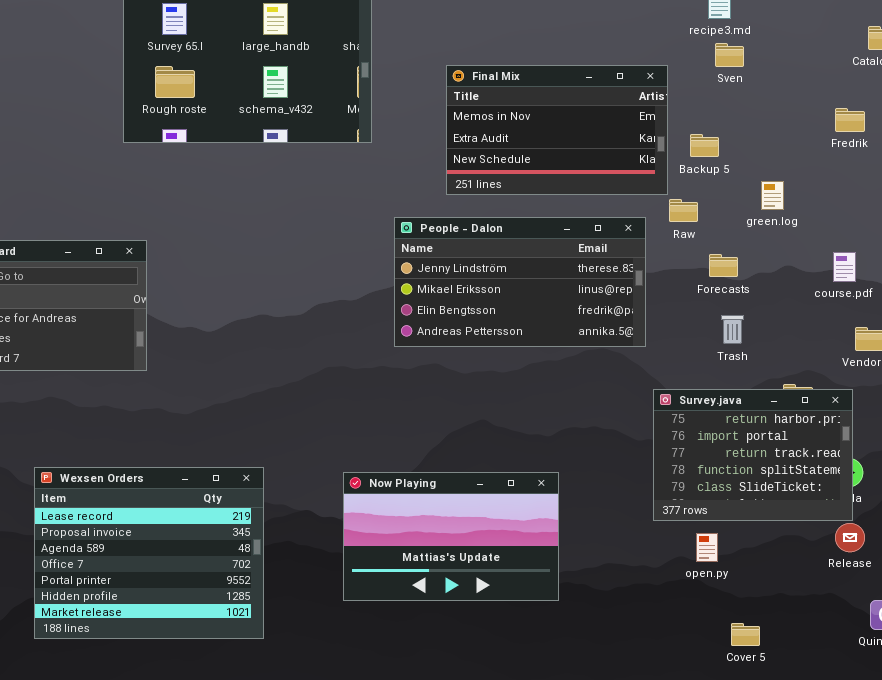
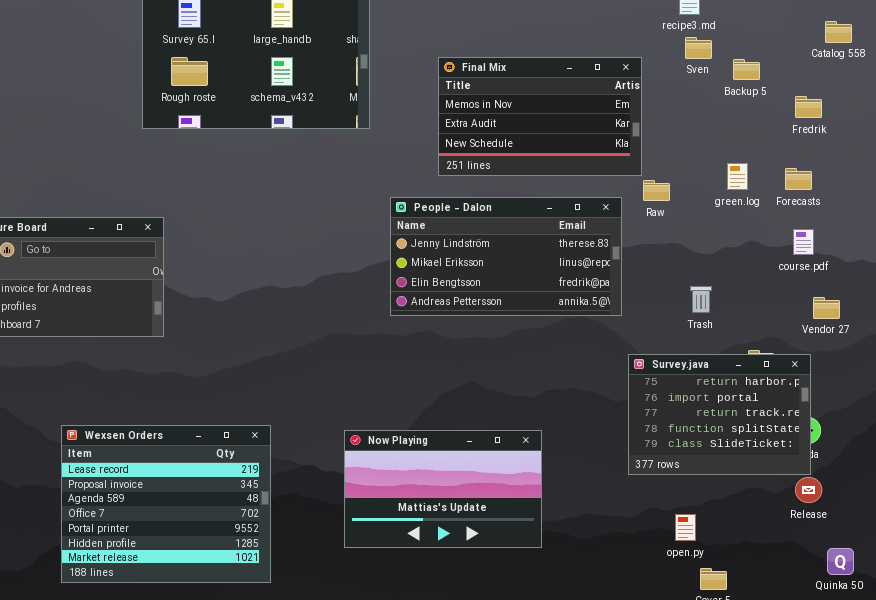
Backup 5: [690,134,719,157] -> [733,59,760,80], moved
Forecasts: [709,254,738,277] -> [785,168,812,190], moved
open.py: [696,533,718,562] -> [675,514,696,541], moved

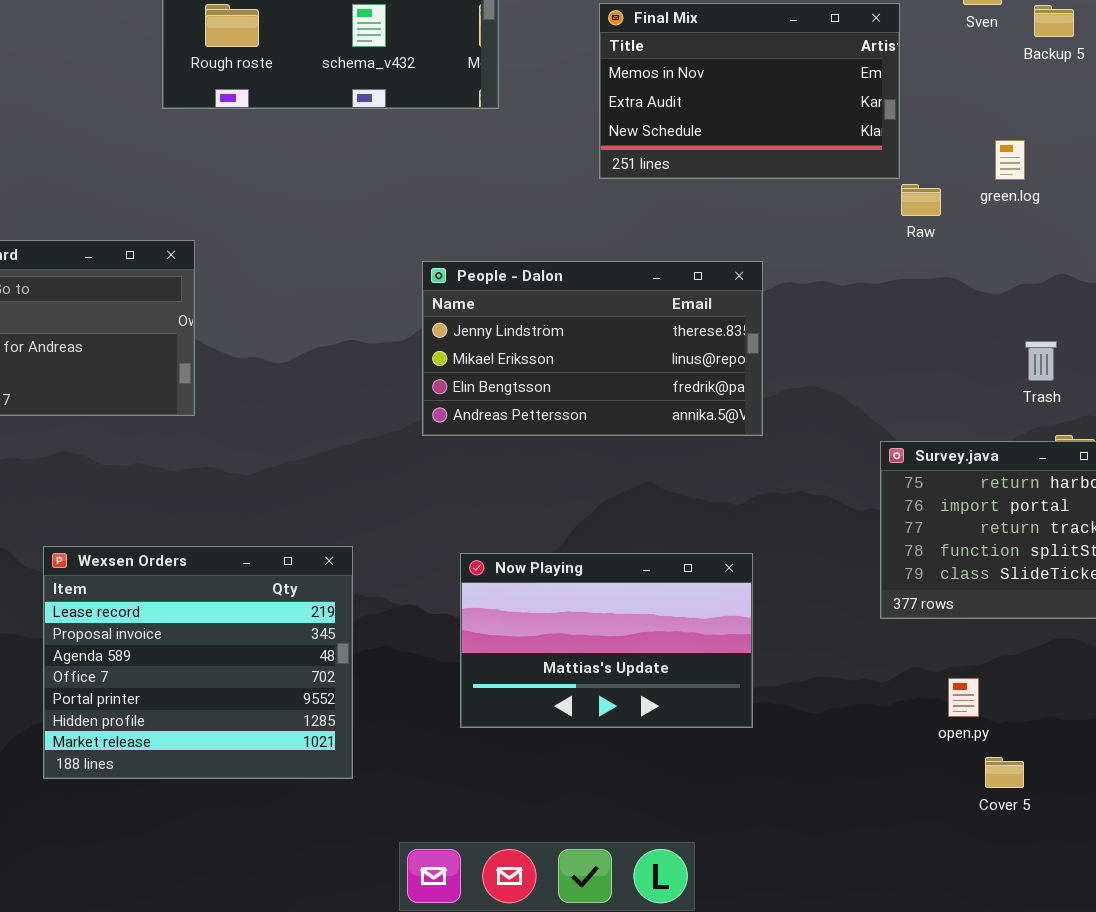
green.log: [727,163,748,190] -> [995,140,1025,180], moved
People - Dalon: [390,197,622,316] -> [422,261,763,436], moved
Trash: [690,286,712,313] -> [1025,341,1057,381], moved

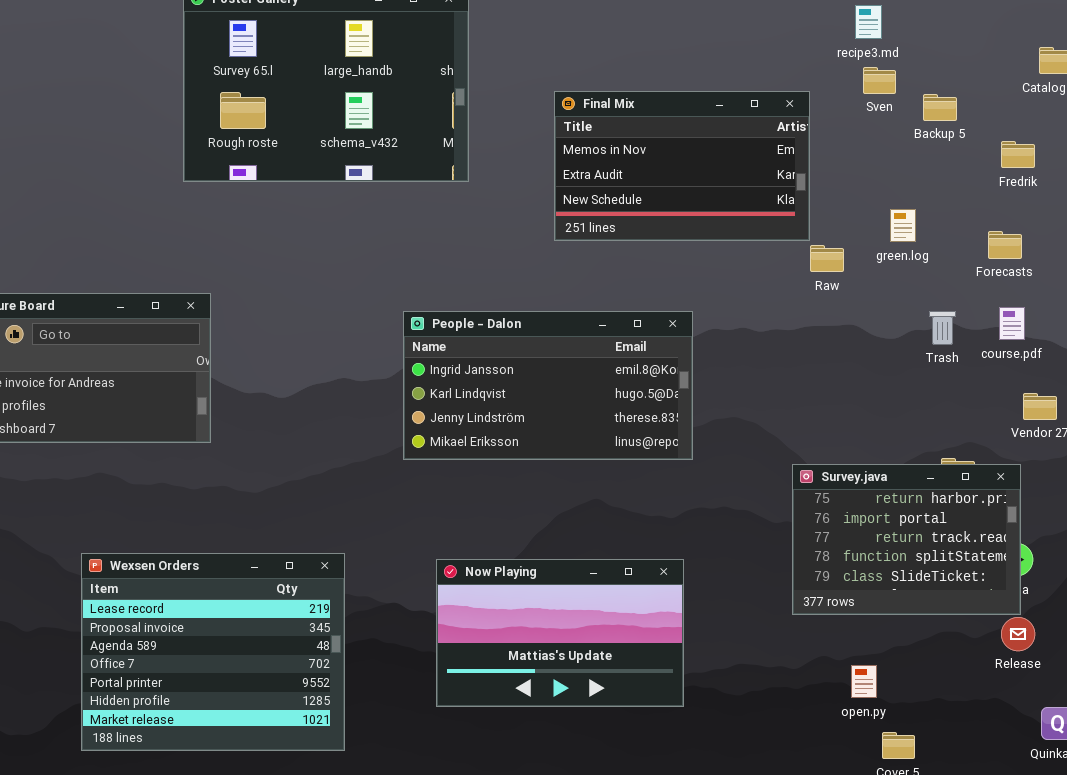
People - Dalon: [422,261,763,436] -> [403,311,693,460], scrolled up 2 rows
Trash: [1025,341,1057,381] -> [929,311,956,345], moved

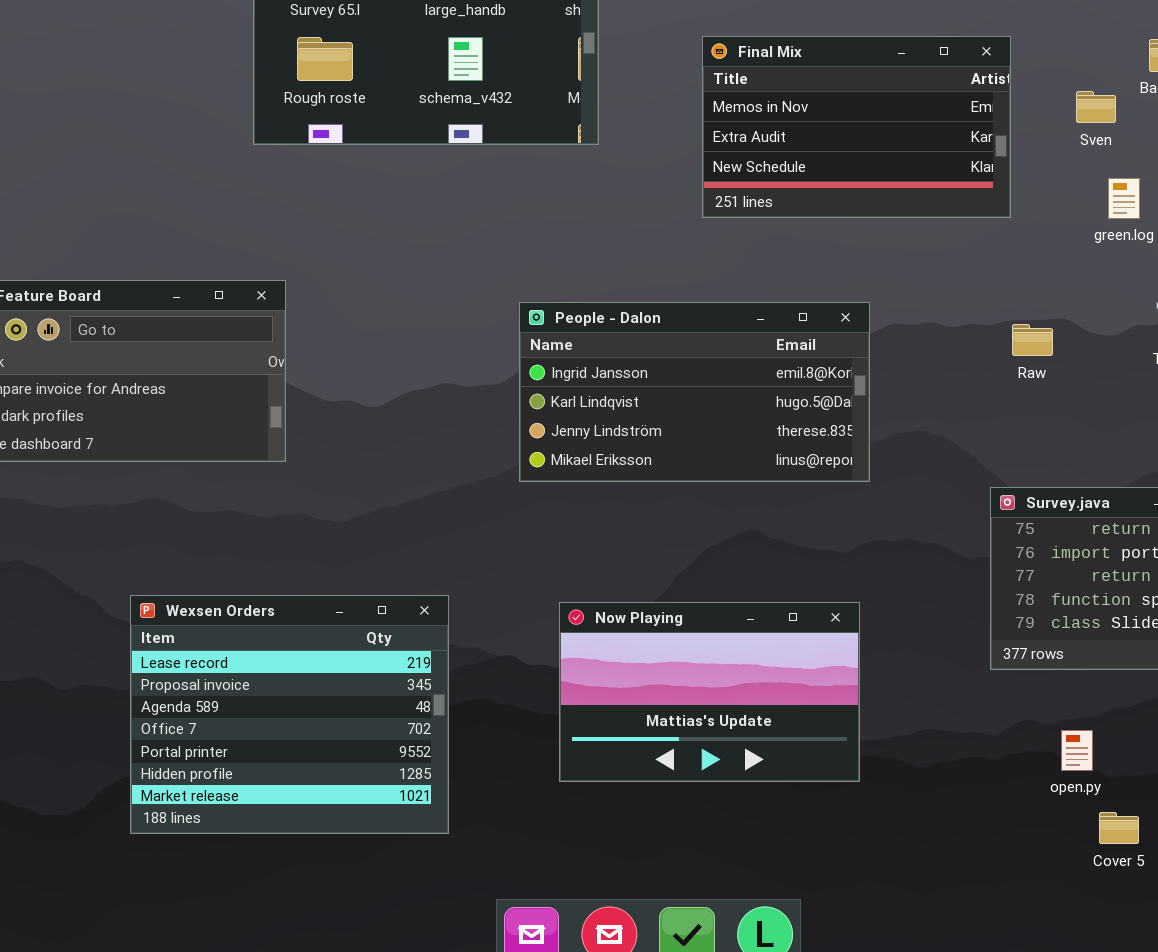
Sven: [863,67,896,94] -> [1076,91,1116,123], moved
Raw: [810,245,844,272] -> [1012,324,1053,356], moved

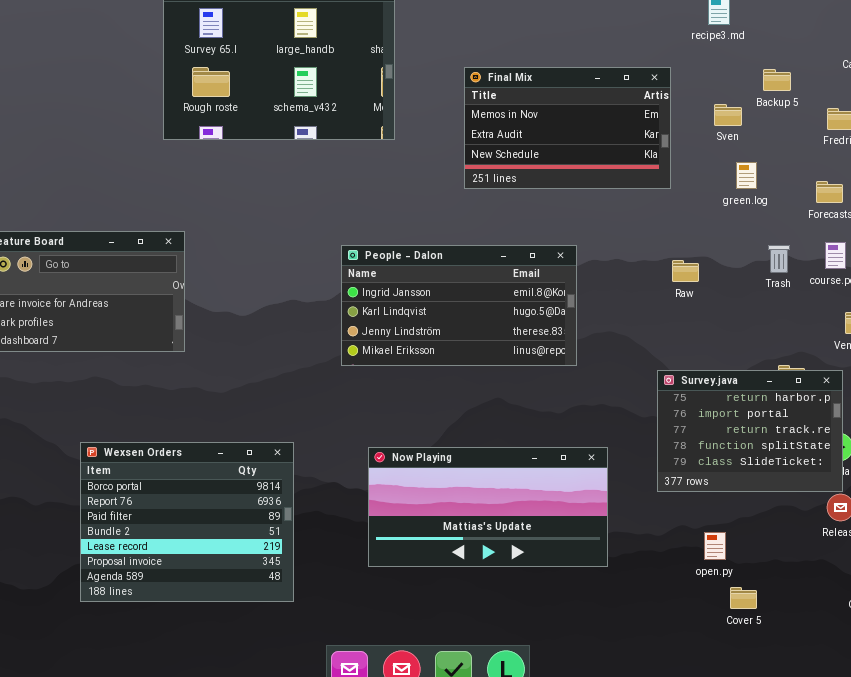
Wexsen Orders: [130,595,449,834] -> [80,442,294,602], scrolled up 4 rows
Now Playing: [559,602,860,782] -> [368,447,608,567], resized

